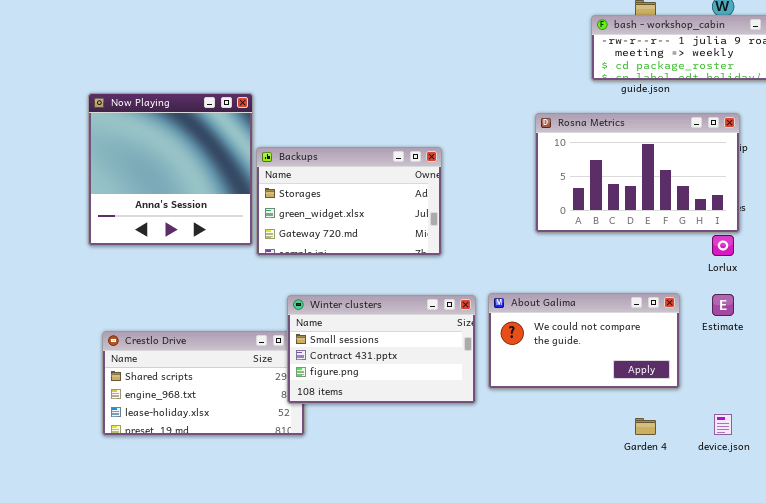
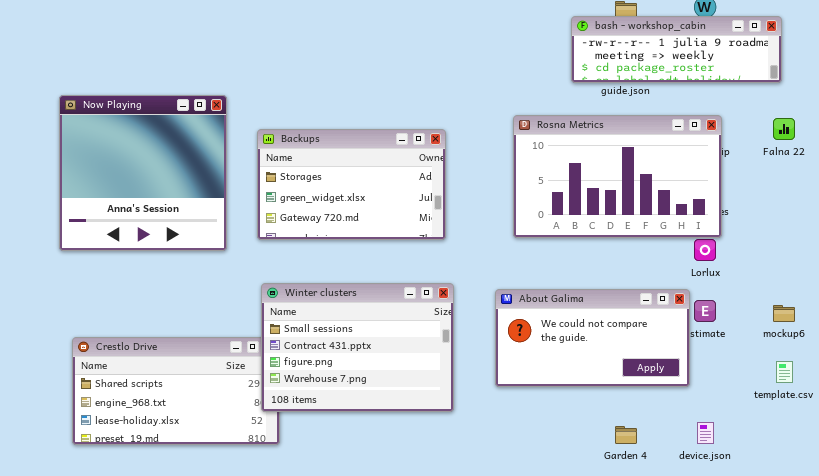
Backups: [256,147,442,256] -> [257,129,446,240], moved
About Galima: [488,293,680,389] -> [495,289,690,387], moved
Winter clusters: [287,295,476,404] -> [261,283,454,412], resized

